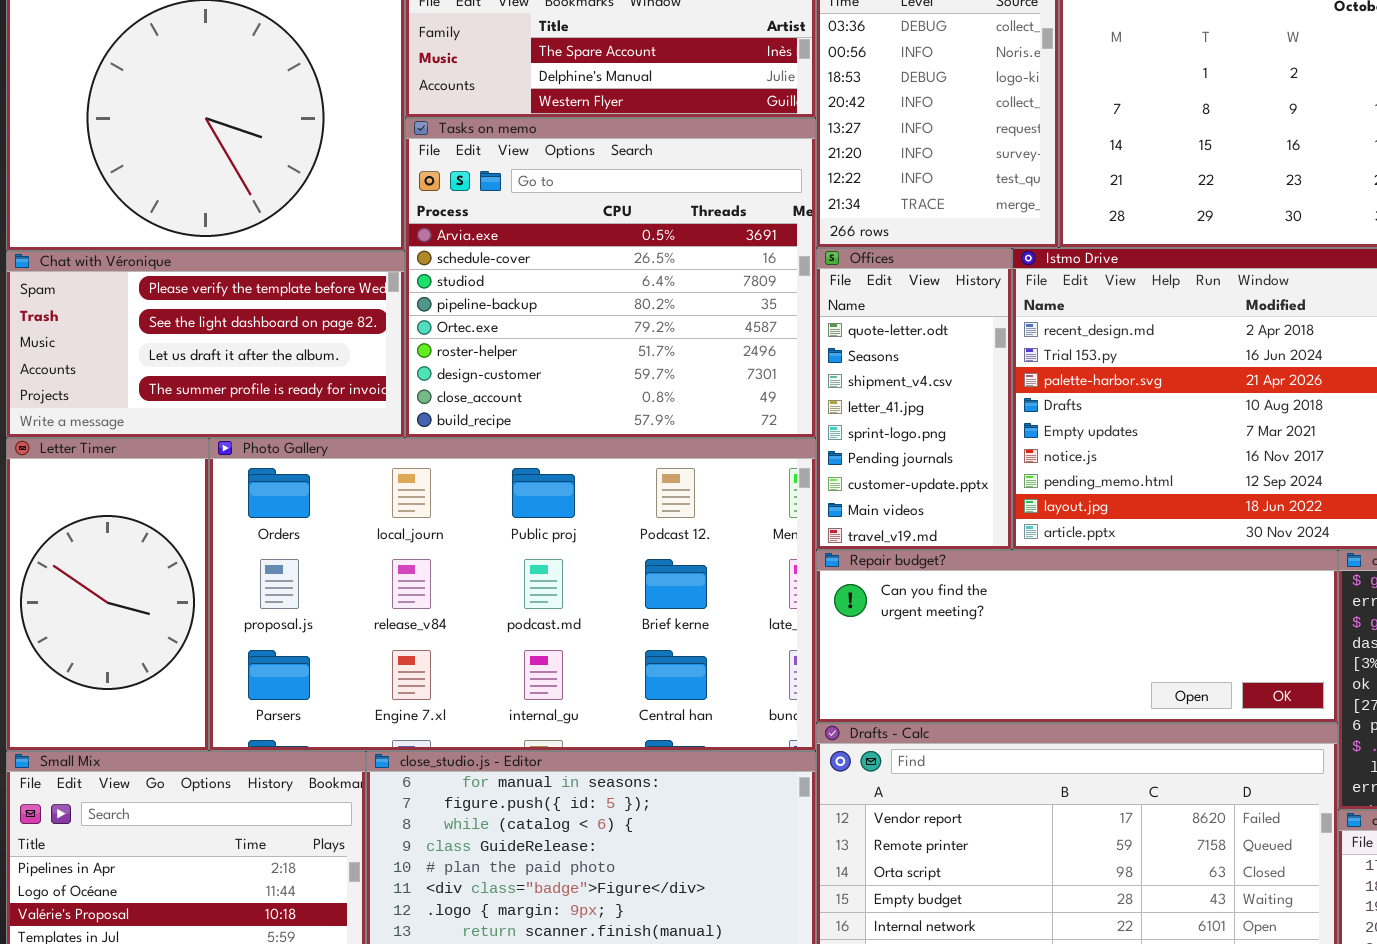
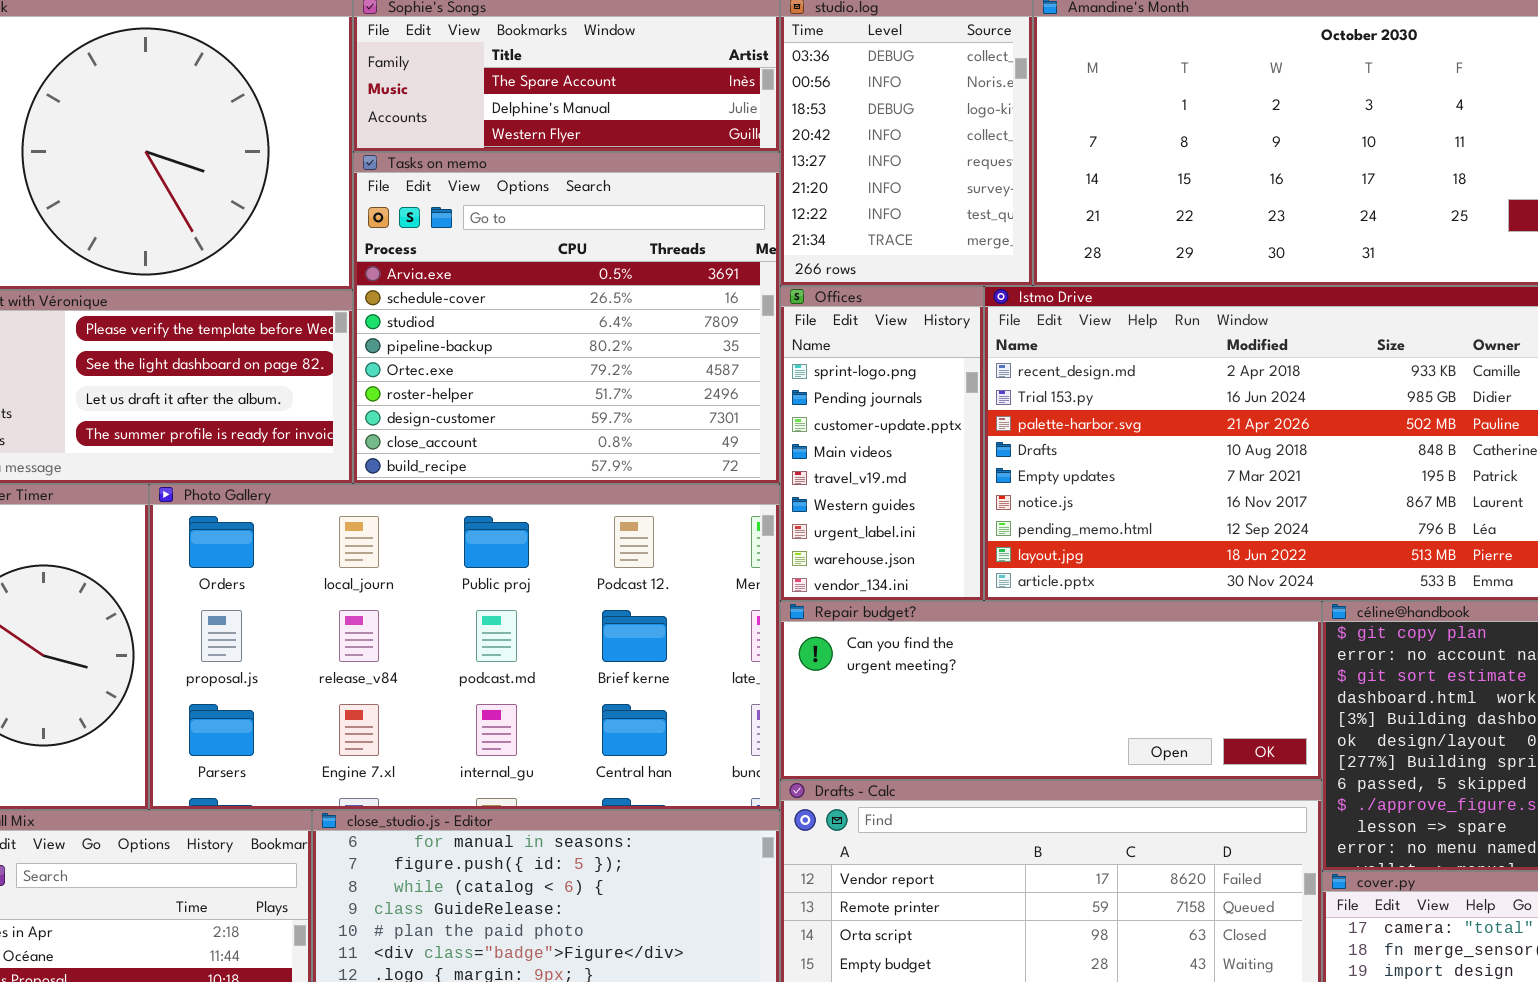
Offices: [816,248,1012,550] -> [780,286,984,601], scrolled down 4 rows

